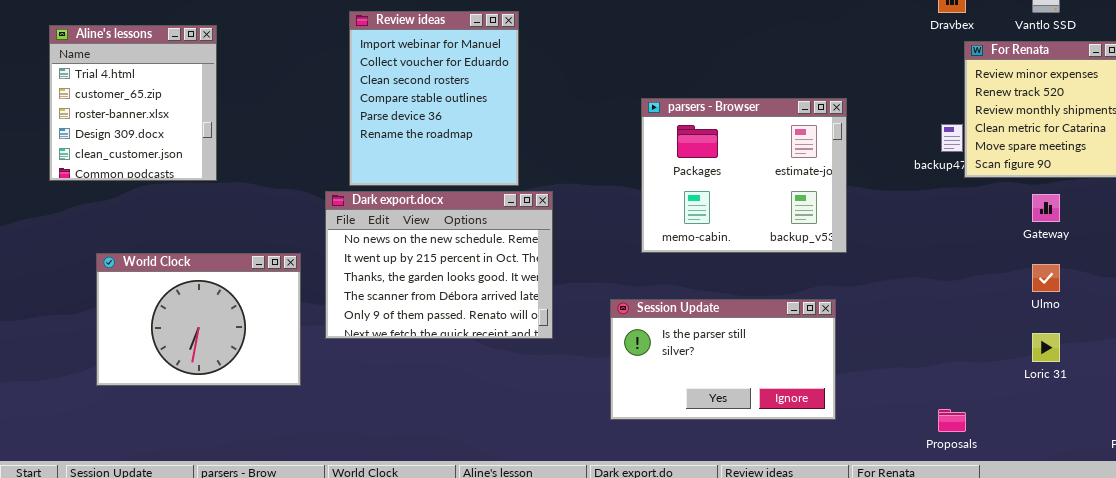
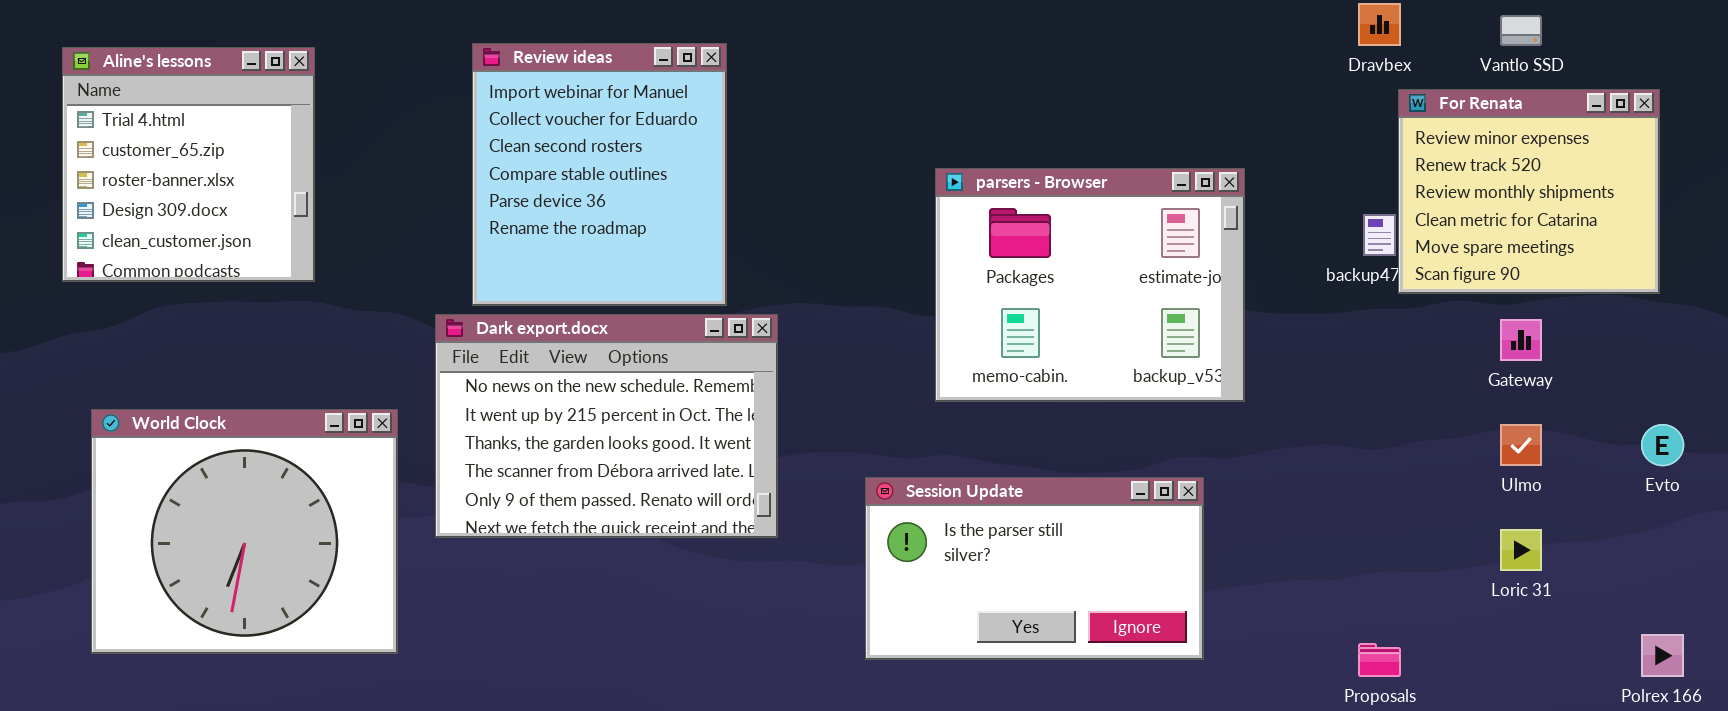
Aline's lessons: [49,25,217,181] -> [62,47,315,282], moved
parsers - Browser: [641,98,847,253] -> [935,168,1245,402], moved
World Clock: [96,253,301,386] -> [91,409,398,654], resized

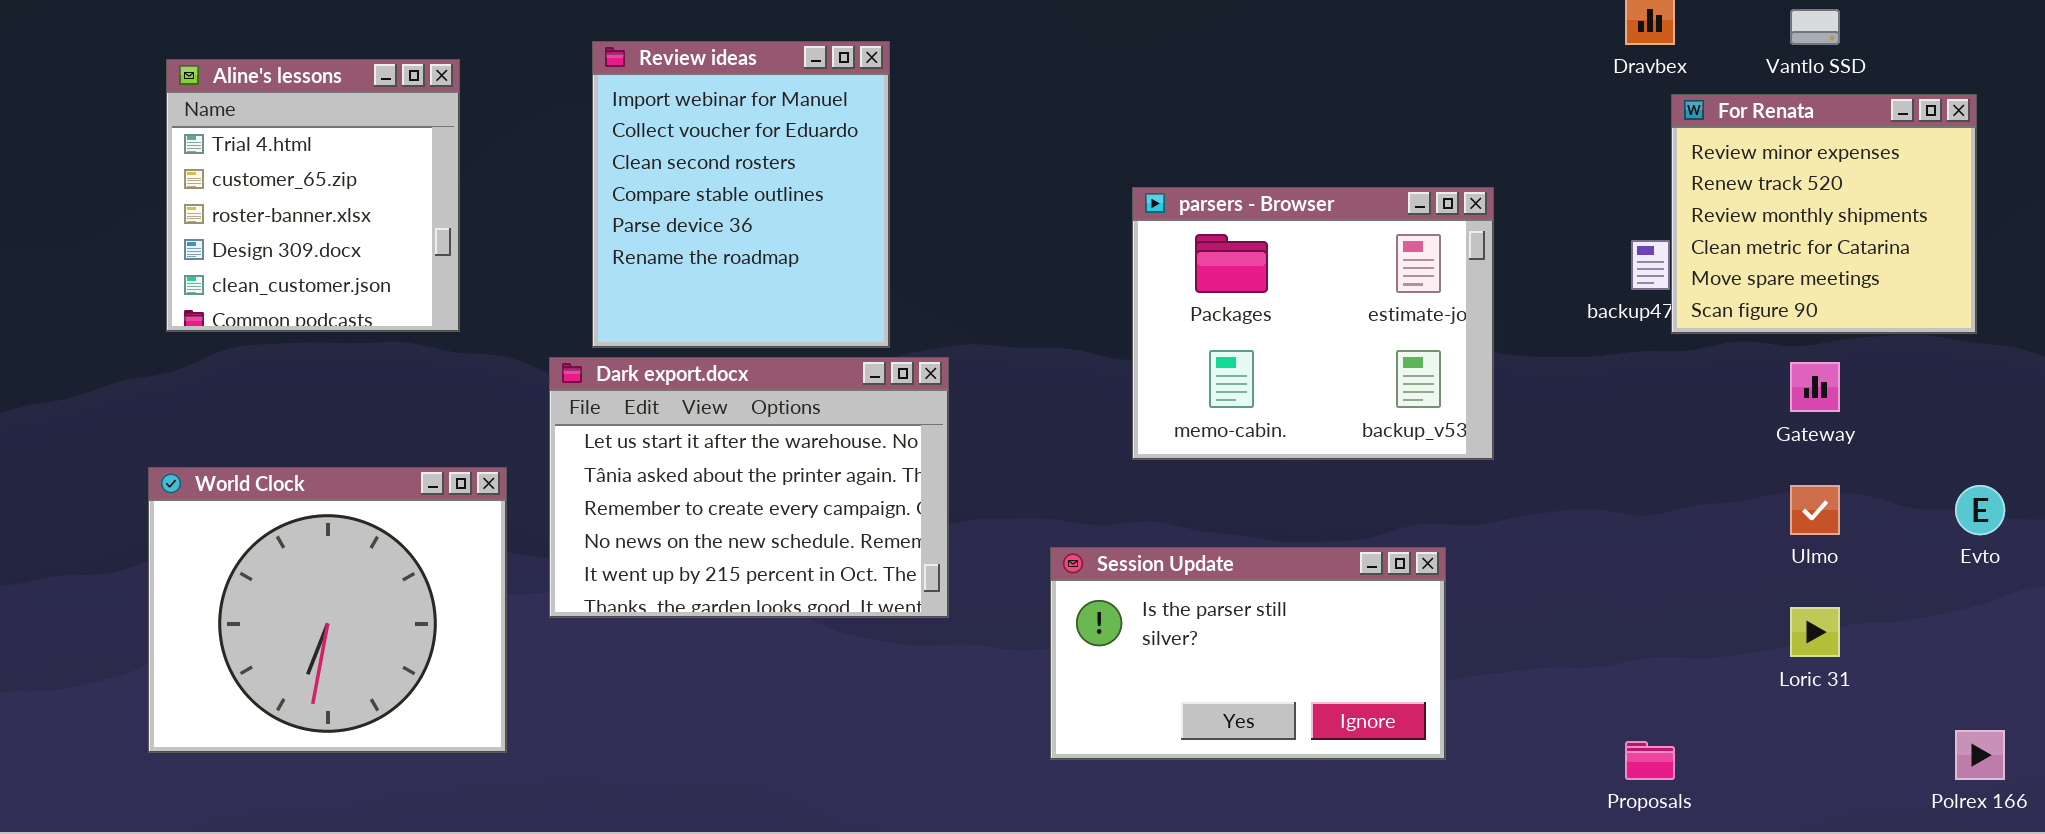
Aline's lessons: [62,47,315,282] -> [166,59,460,332], moved
Dark export.docx: [435,314,778,538] -> [549,357,949,618], scrolled up 3 rows

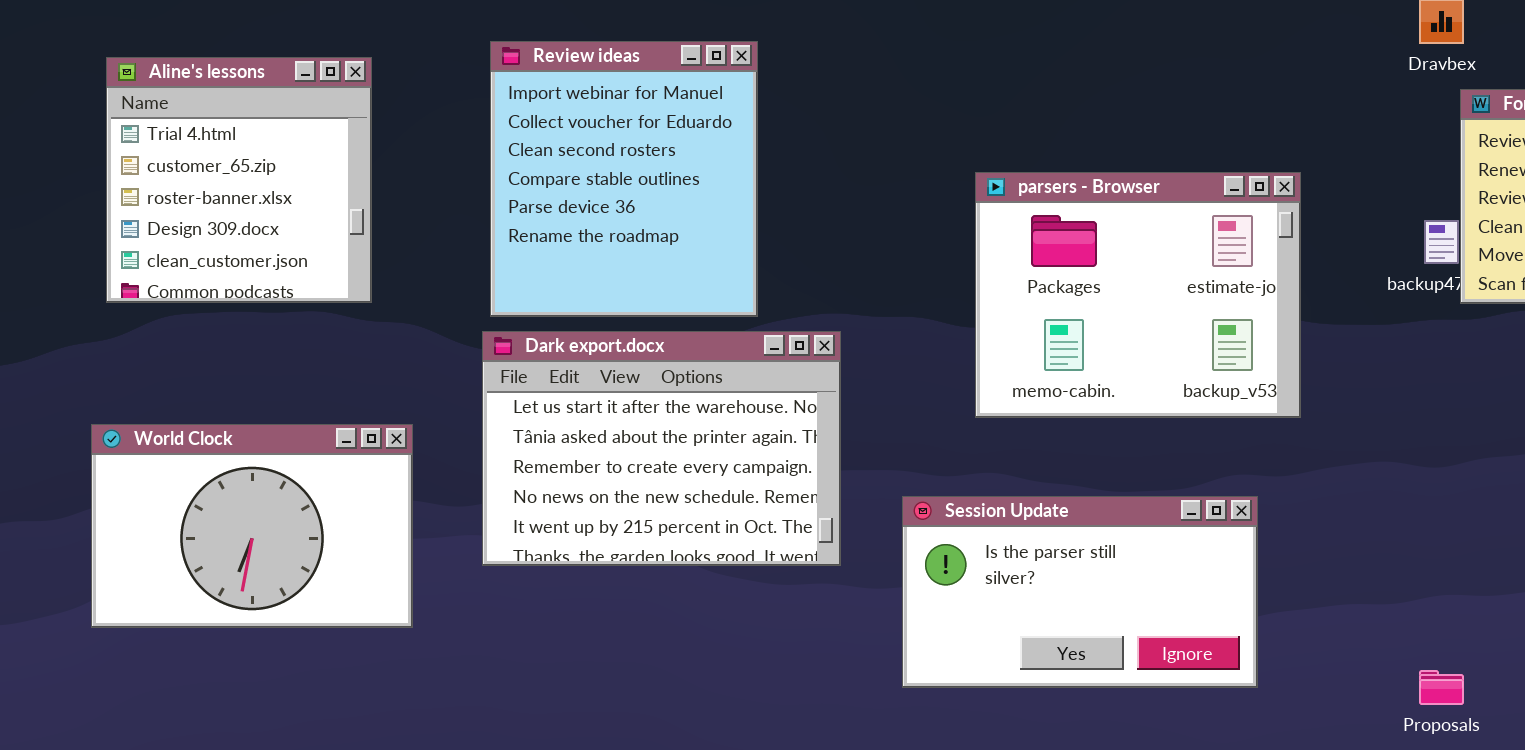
Dark export.docx: [549,357,949,618] -> [482,331,841,566], moved
World Clock: [148,467,507,753] -> [91,424,413,628], resized

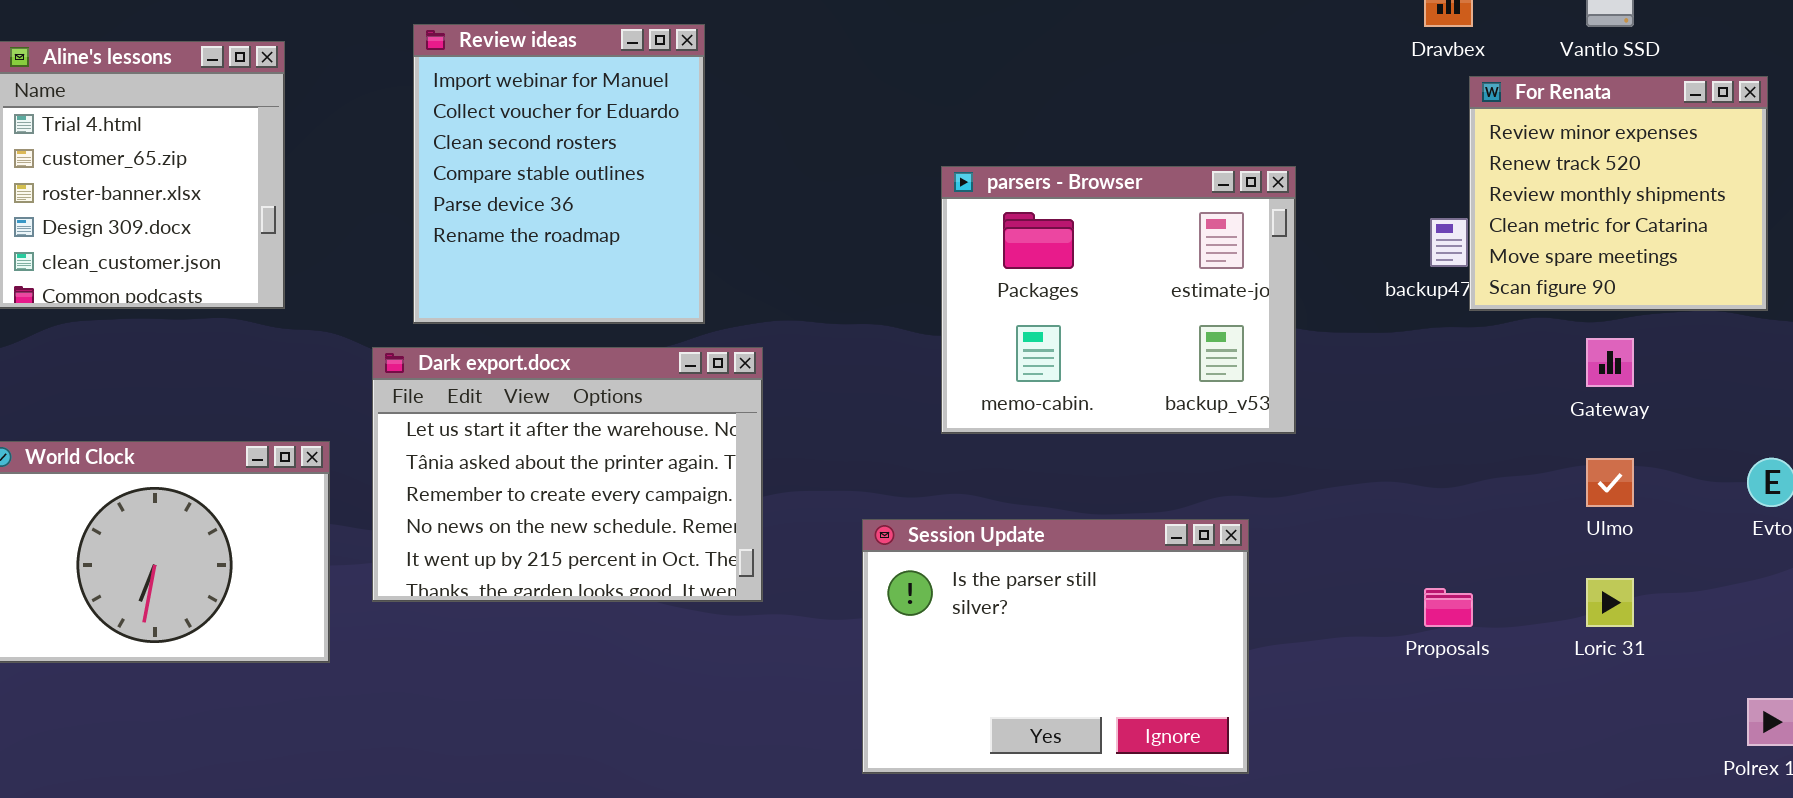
Dark export.docx: [482,331,841,566] -> [372,347,763,602], moved
Session Update: [902,496,1258,688] -> [862,519,1249,774], resized
Proposals: [1419,670,1464,705] -> [1424,588,1473,627], moved

